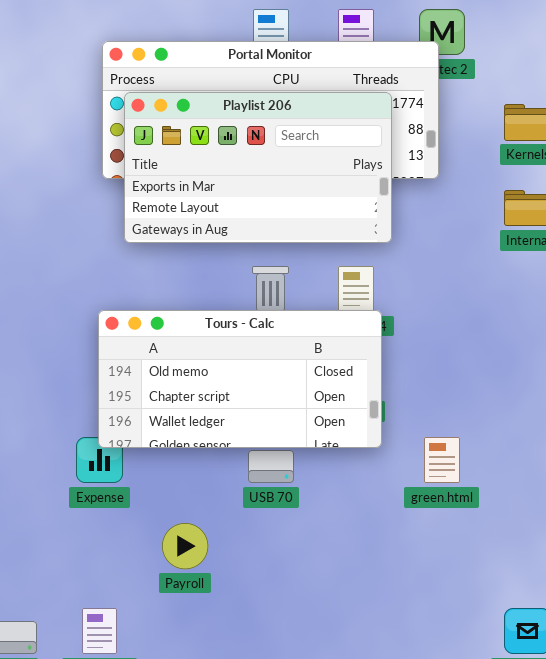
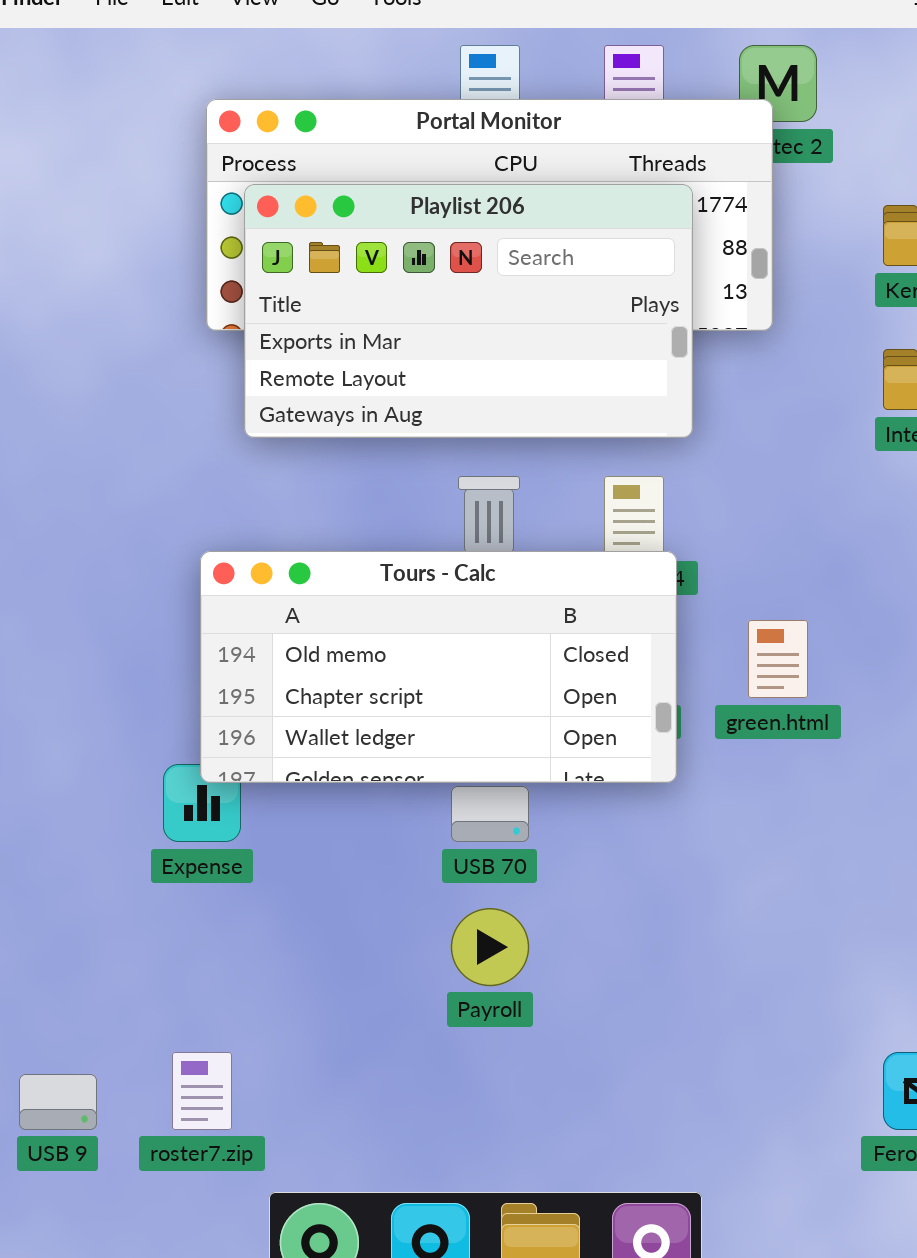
green.html: [424,437,460,483] -> [748,620,808,698], moved
Payroll: [162,523,208,569] -> [451,908,529,986], moved

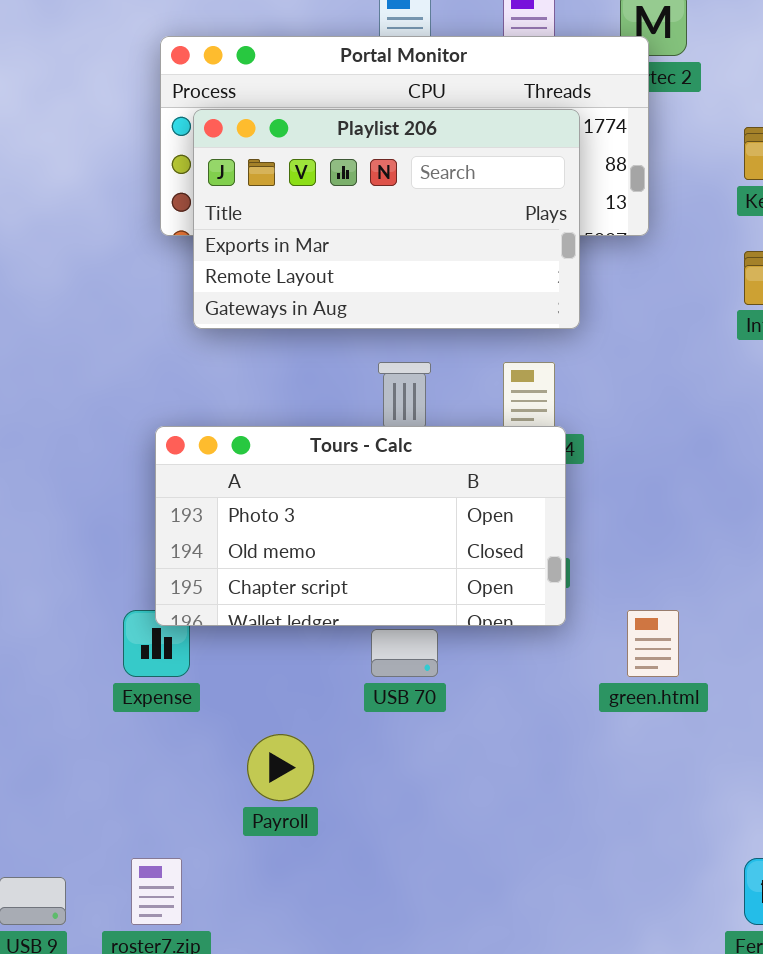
Tours - Calc: [200,551,677,783] -> [155,426,566,626], scrolled up 1 row
green.html: [748,620,808,698] -> [627,610,679,677], moved
Payroll: [451,908,529,986] -> [247,734,314,801], moved

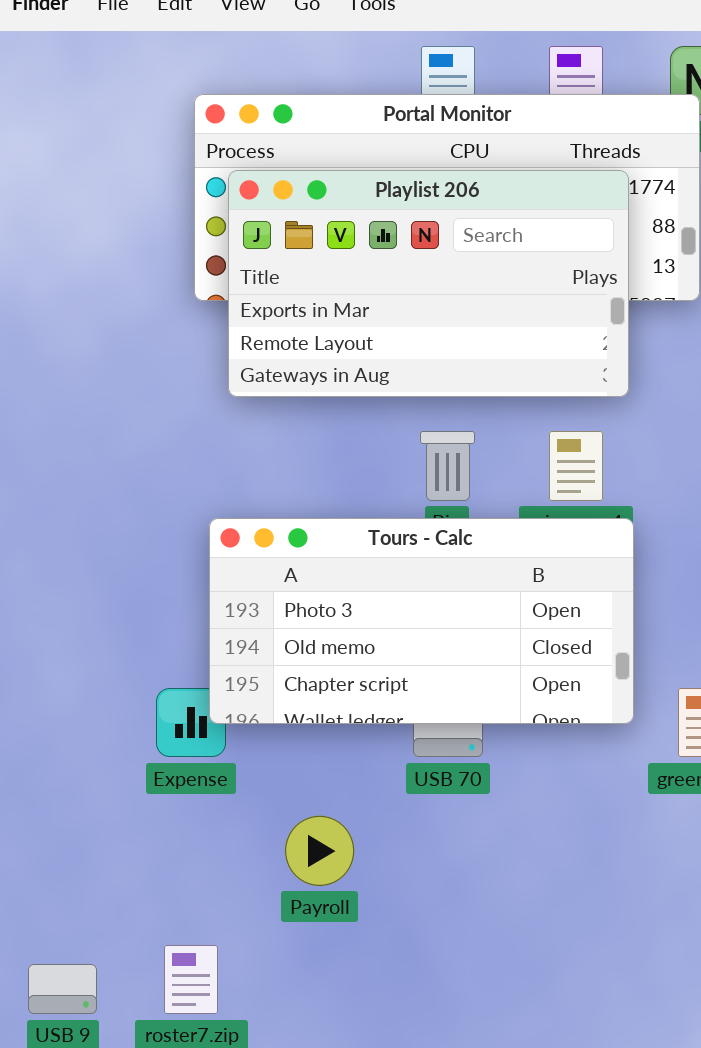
Tours - Calc: [155,426,566,626] -> [209,518,634,724], moved

